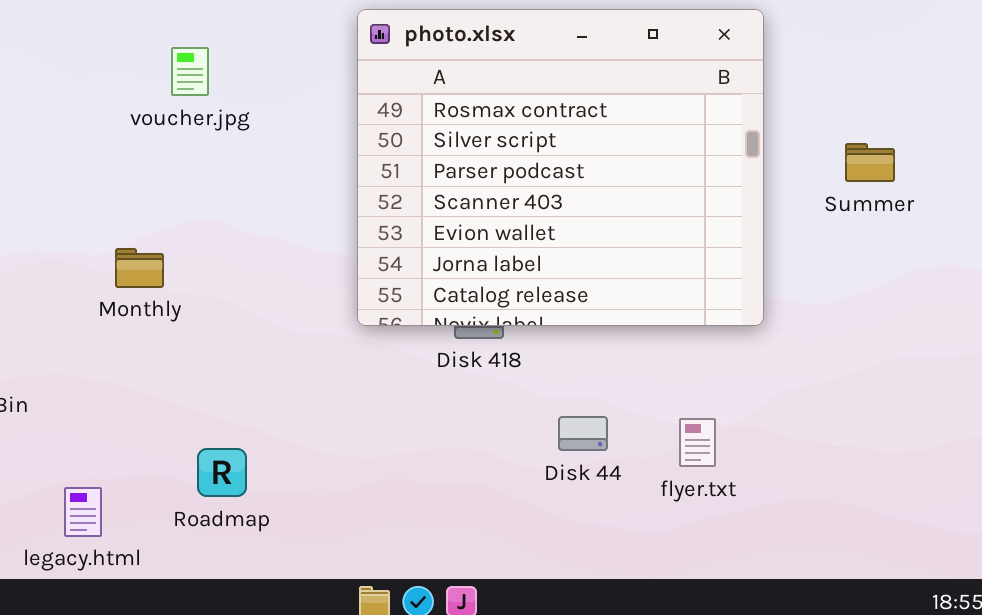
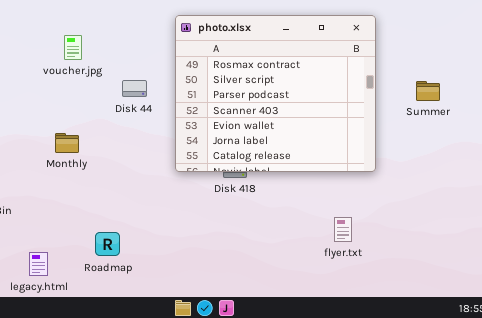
voucher.jpg: [171,47,209,96] -> [64,35,82,60], moved
Disk 44: [558,416,608,451] -> [122,80,147,97], moved

